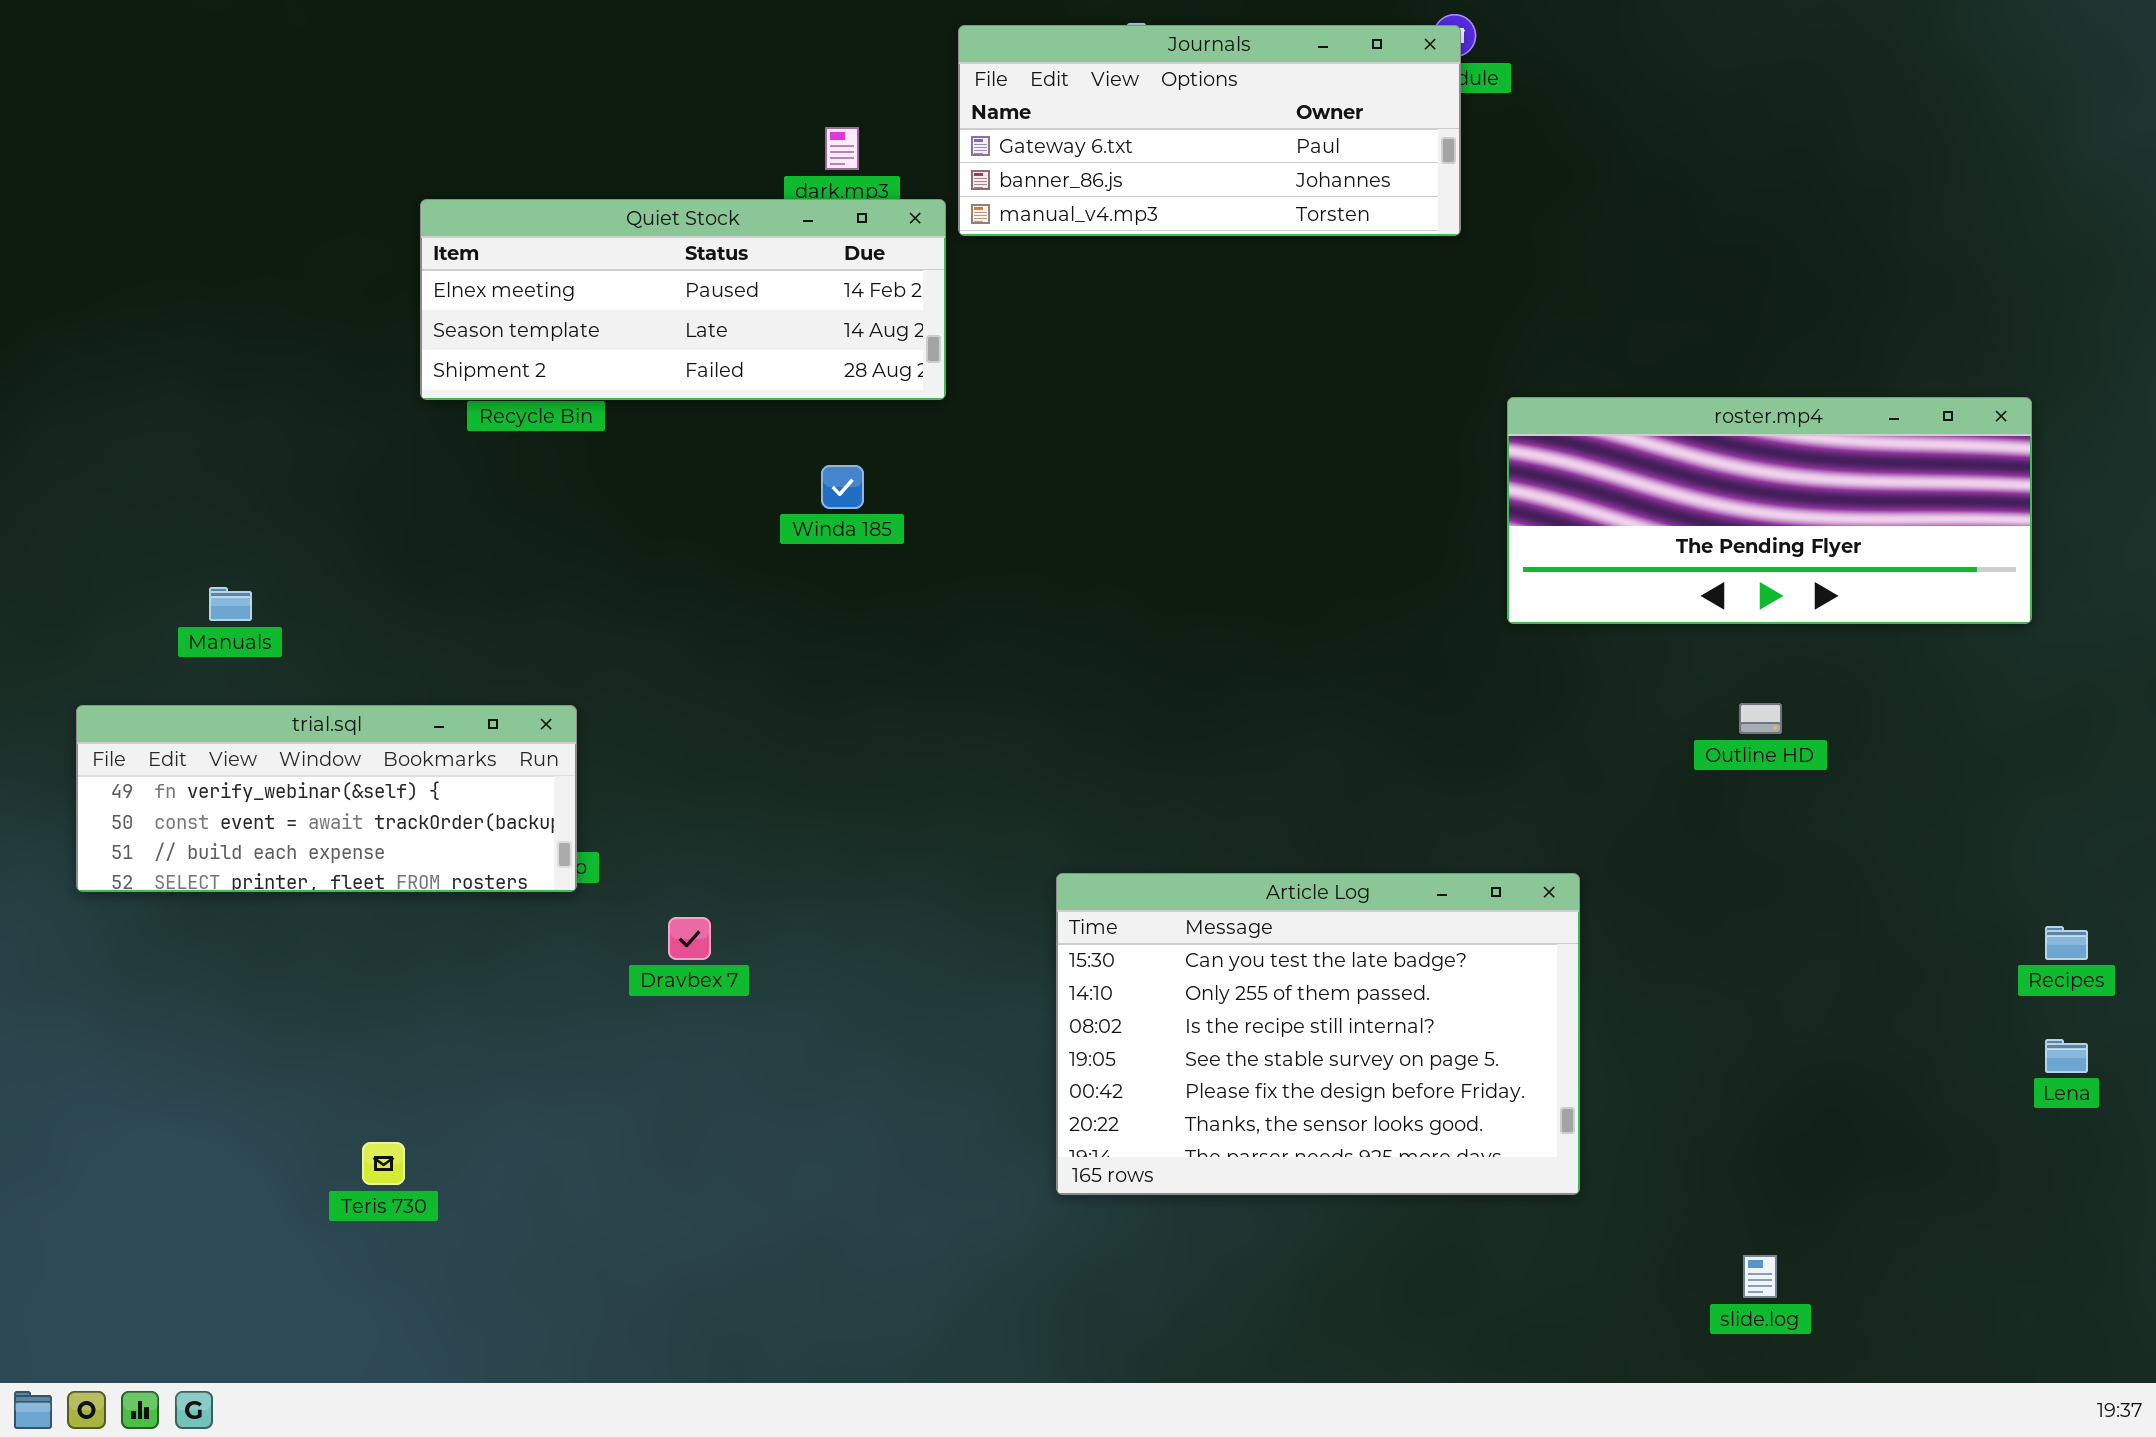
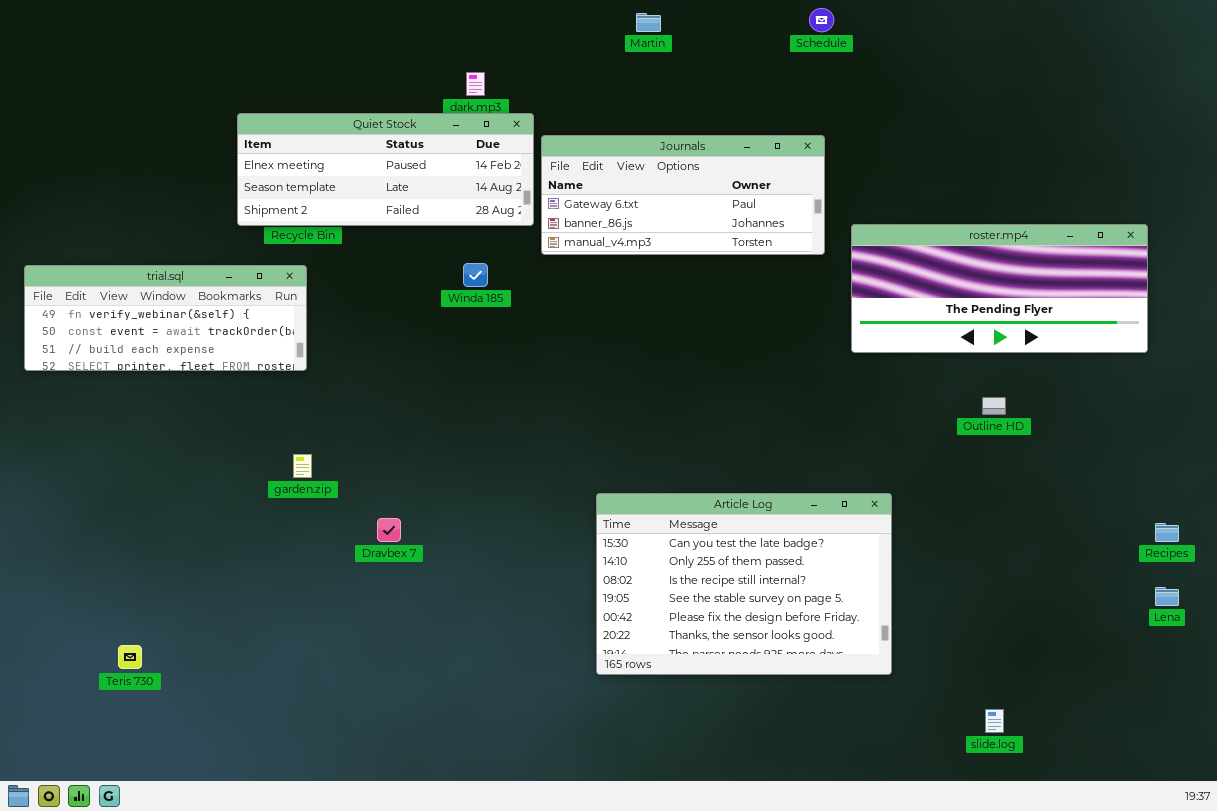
Journals: [958,25,1461,236] -> [541,135,825,255], moved
trial.sql: [76,705,577,892] -> [24,265,307,371], moved
Teris 730: [362,1142,405,1185] -> [118,645,142,669], moved

